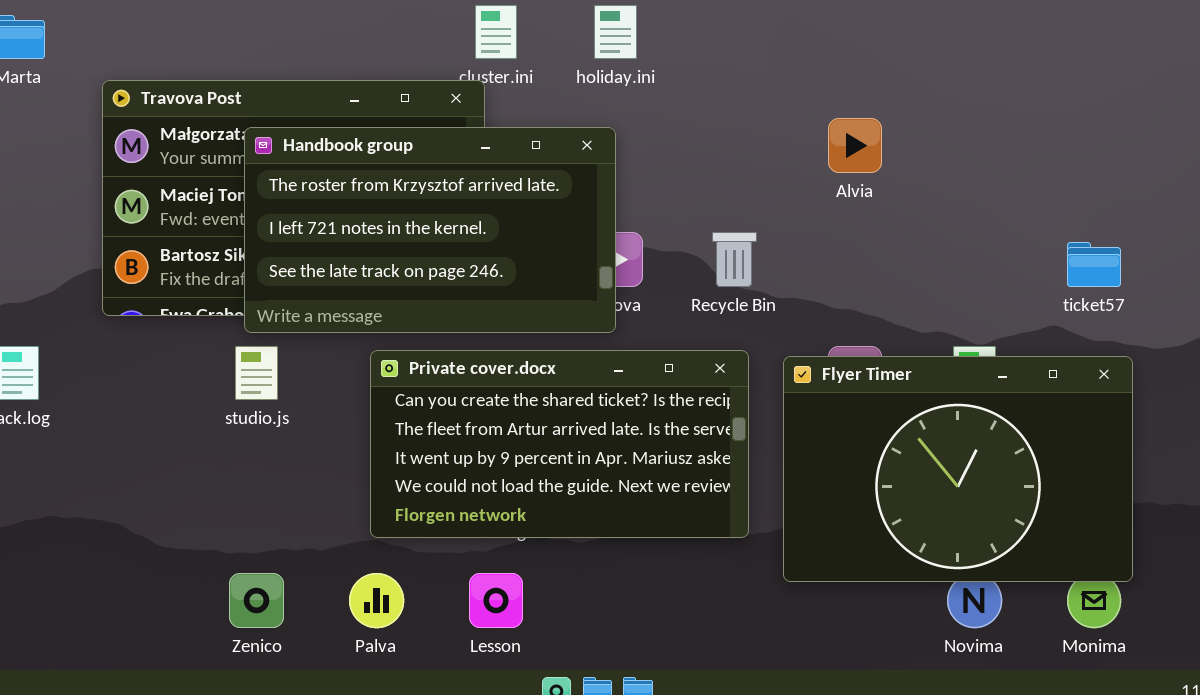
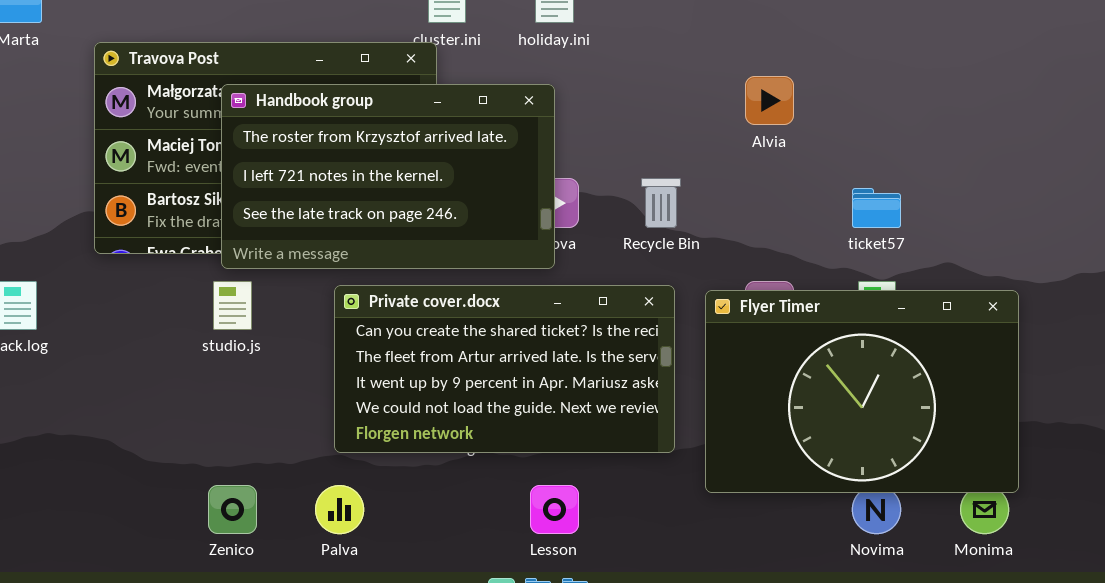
ticket57: [1067,242,1121,287] -> [852,188,901,228], moved
Lesson: [469,573,523,628] -> [530,485,579,534], moved

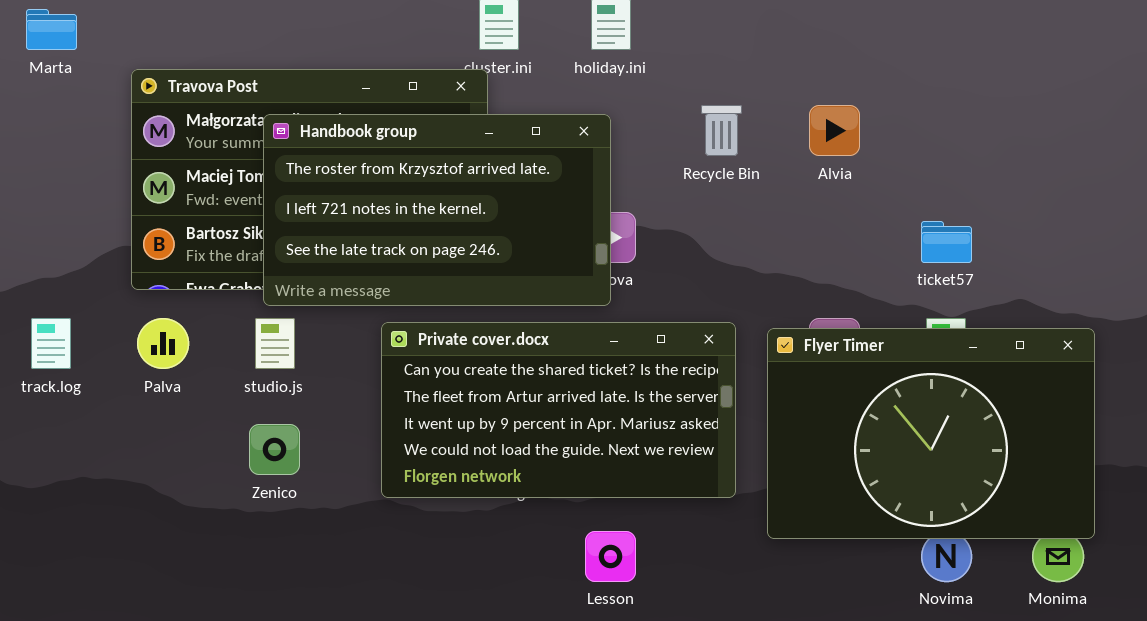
Recycle Bin: [641,178,681,228] -> [701,105,742,156], moved
Zenico: [208,485,257,534] -> [249,424,300,475], moved
Palva: [315,485,364,534] -> [137,318,189,369], moved

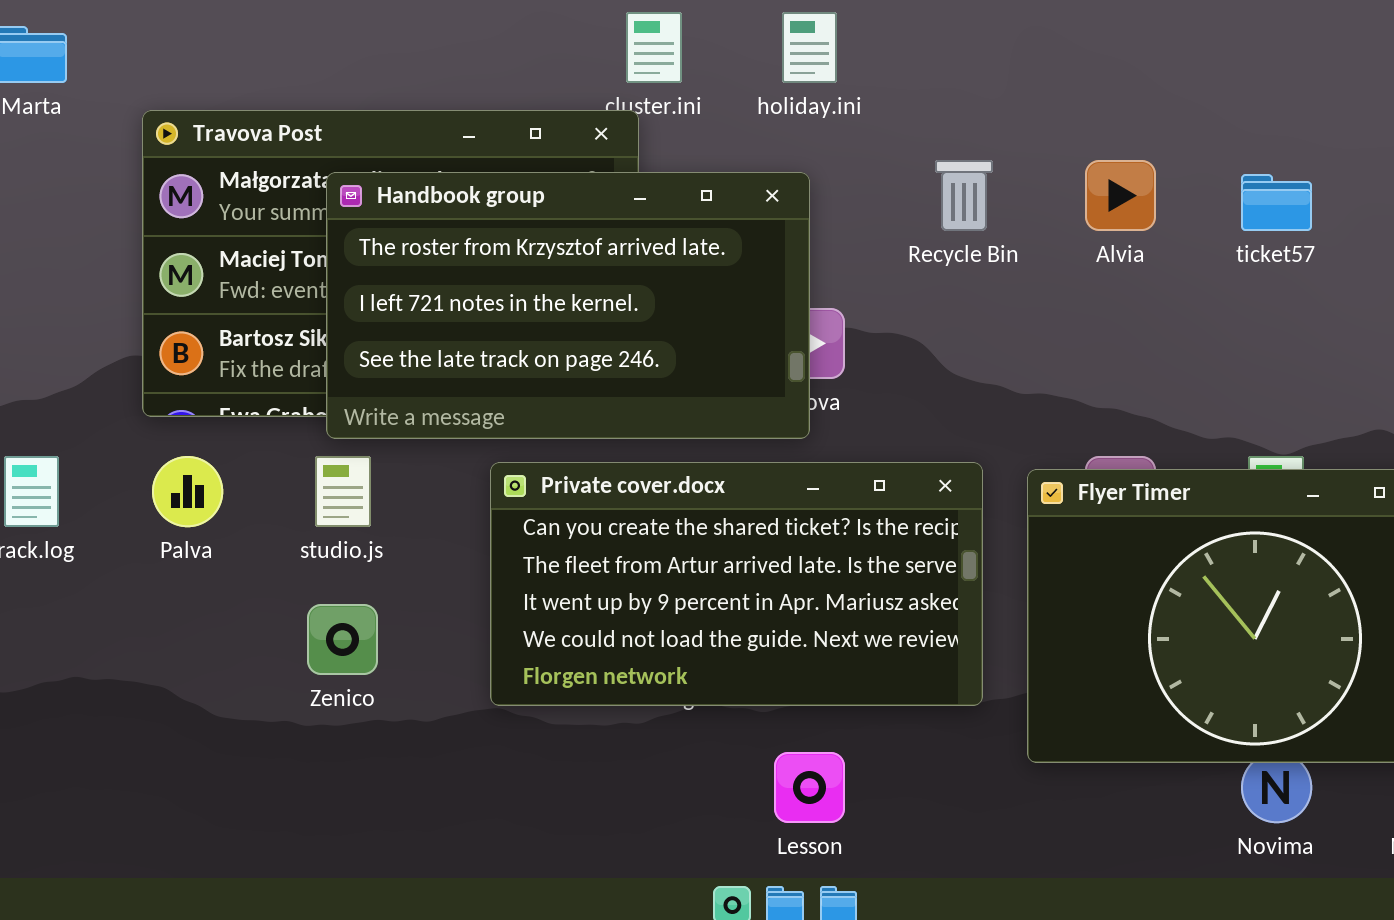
ticket57: [921,221,972,263] -> [1241,174,1312,231], moved

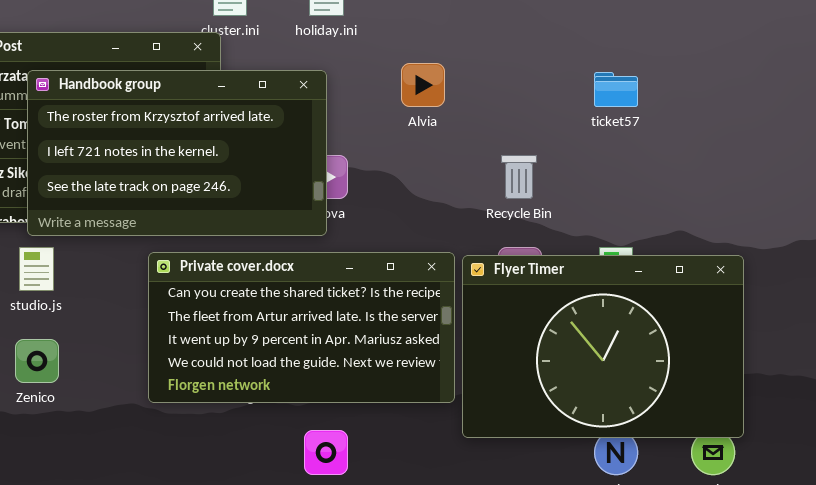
Recycle Bin: [935,160,993,231] -> [501,155,537,199], moved
Alvia: [1085,160,1156,231] -> [401,63,445,107], moved
Private cover.docx: [490,462,983,706] -> [148,252,455,403], moved

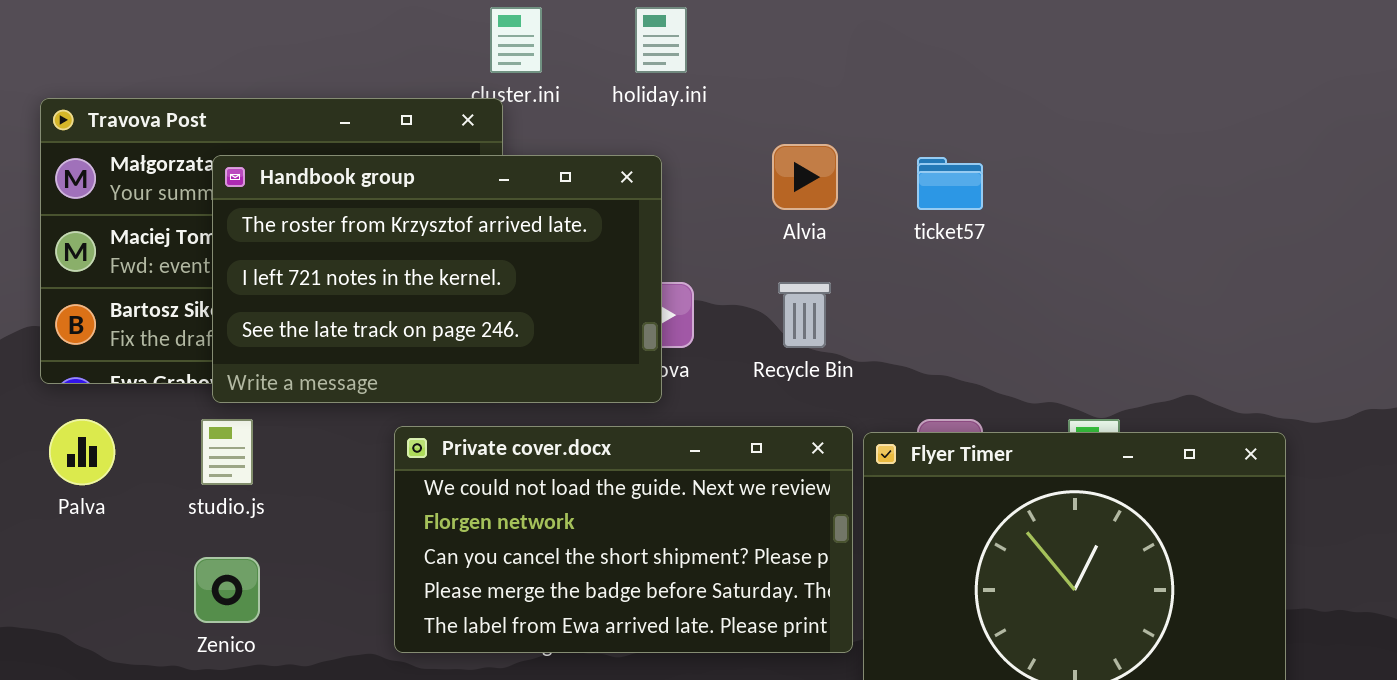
ticket57: [594,72,638,107] -> [917,157,983,210], moved
Recycle Bin: [501,155,537,199] -> [778,282,831,348], moved
Private cover.docx: [148,252,455,403] -> [394,426,853,653], scrolled down 3 rows

